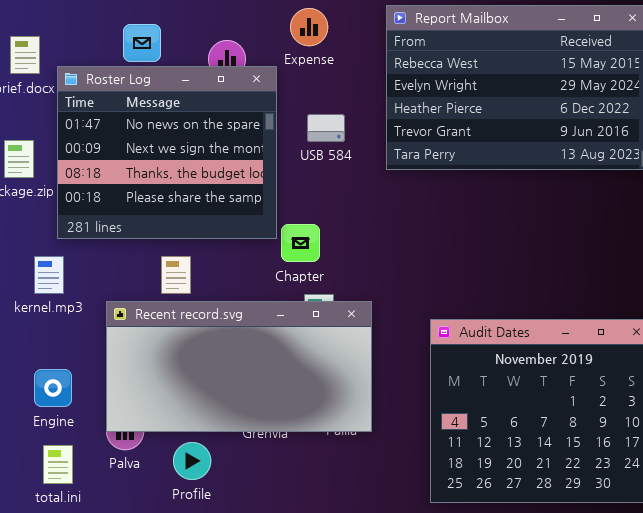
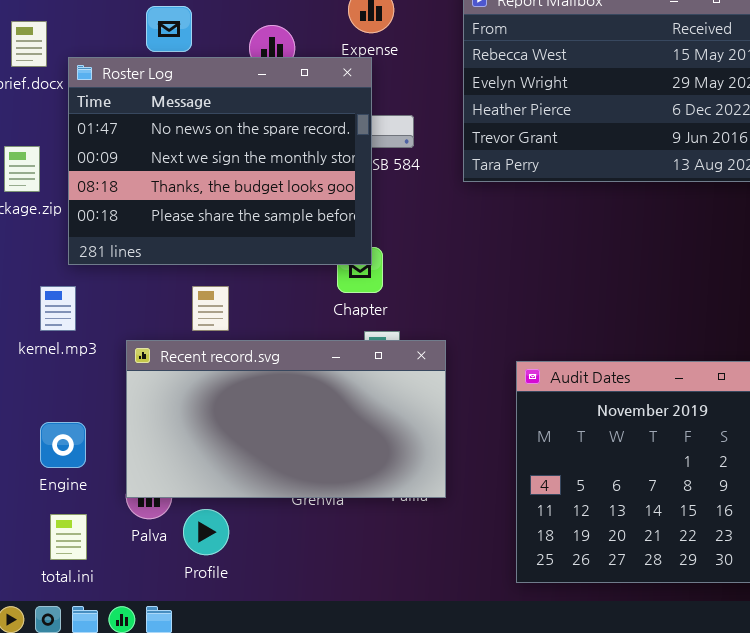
Roster Log: [57,66,277,239] -> [68,57,372,265], resized
Profile: [173,442,211,480] -> [183,509,229,555], moved

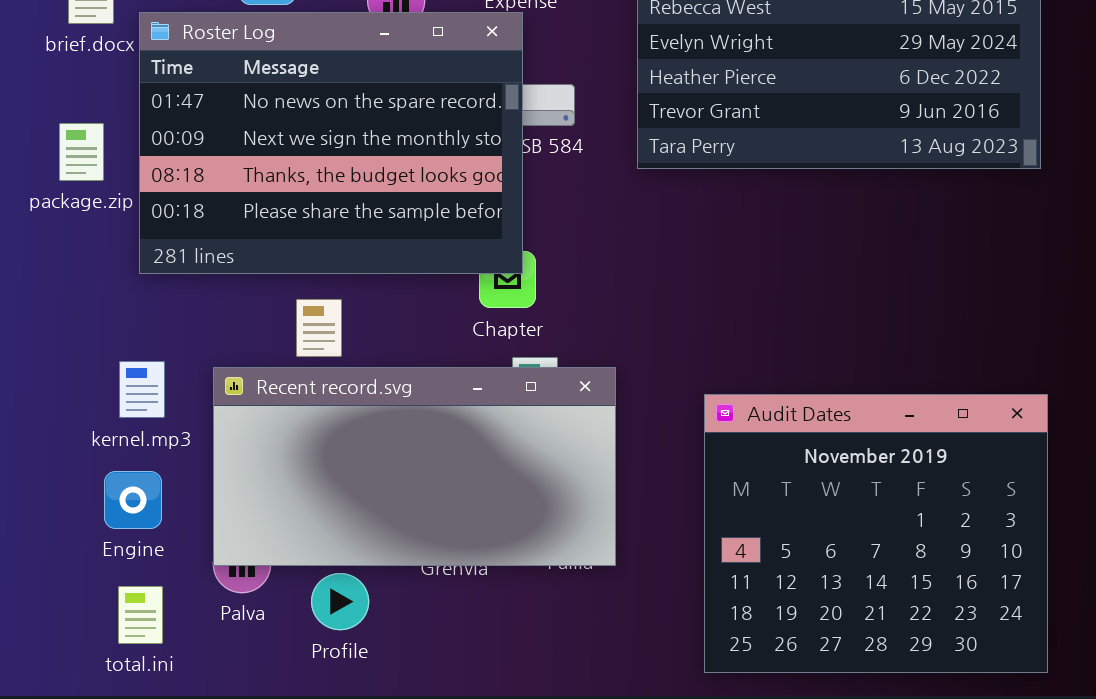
kernel.mp3: [40,286,76,331] -> [119,361,165,418], moved
Profile: [183,509,229,555] -> [311,573,369,630], moved

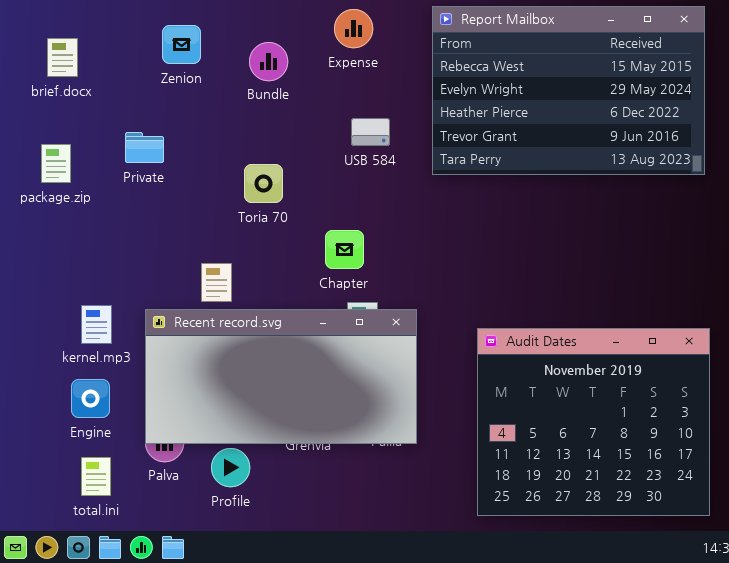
Roster Log: [139,12,523,274] -> none, closed

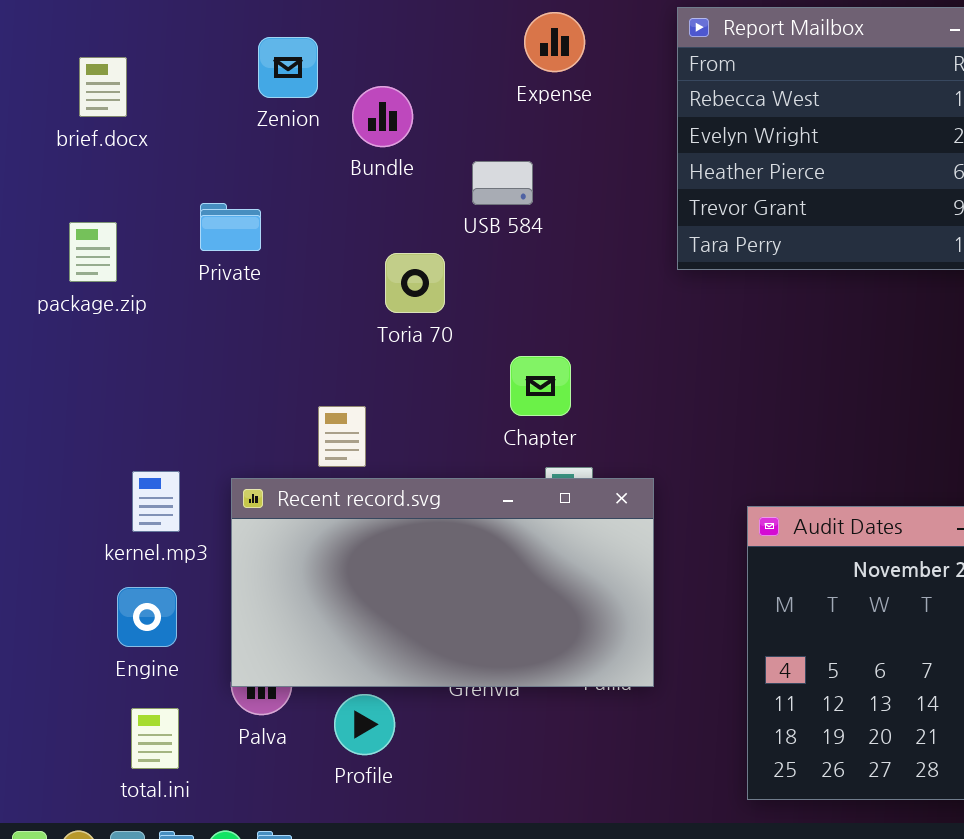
Bundle: [249,42,288,81] -> [352,86,413,147], moved
USB 584: [351,118,390,146] -> [472,161,533,205], moved

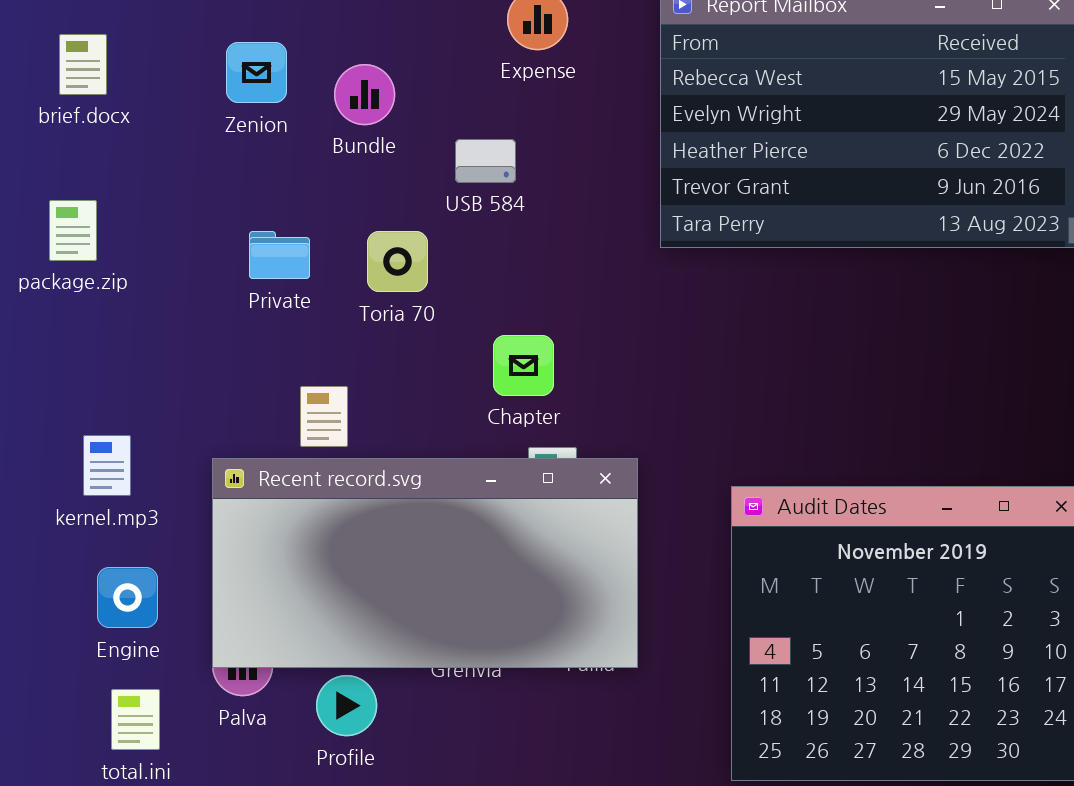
Zenion: [258,37,318,98] -> [226,42,287,103], moved
Private: [200,203,261,251] -> [249,231,310,279], moved
kernel.mp3: [132,471,180,532] -> [83,435,131,496], moved

